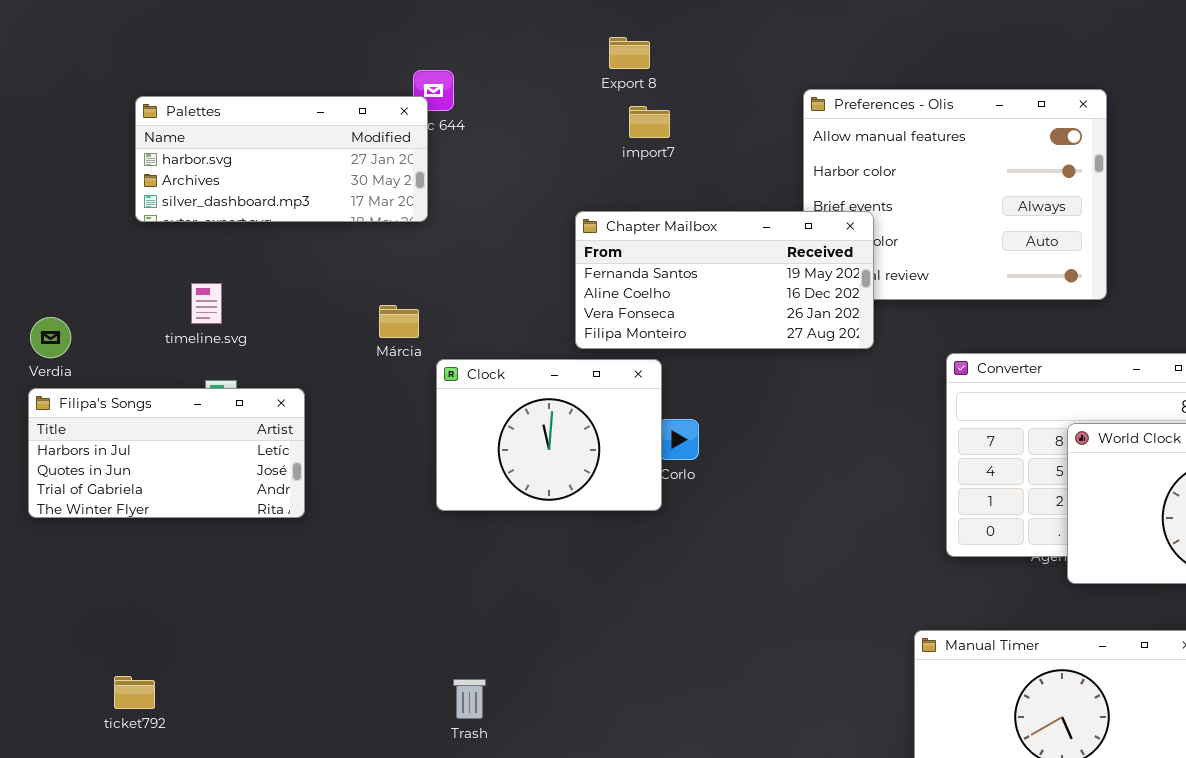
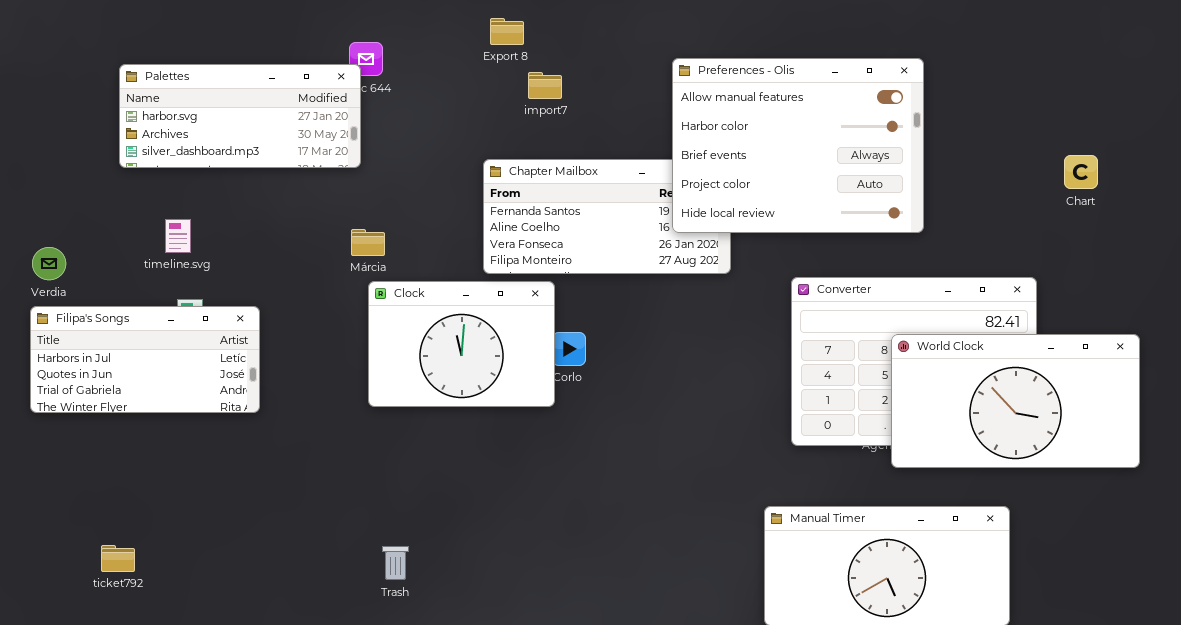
Export 8: [609,37,650,69] -> [490,18,524,45], moved
Preferences - Olis: [803,89,1107,300] -> [672,58,924,233], raised
Márcia: [379,305,419,338] -> [351,229,385,256], moved

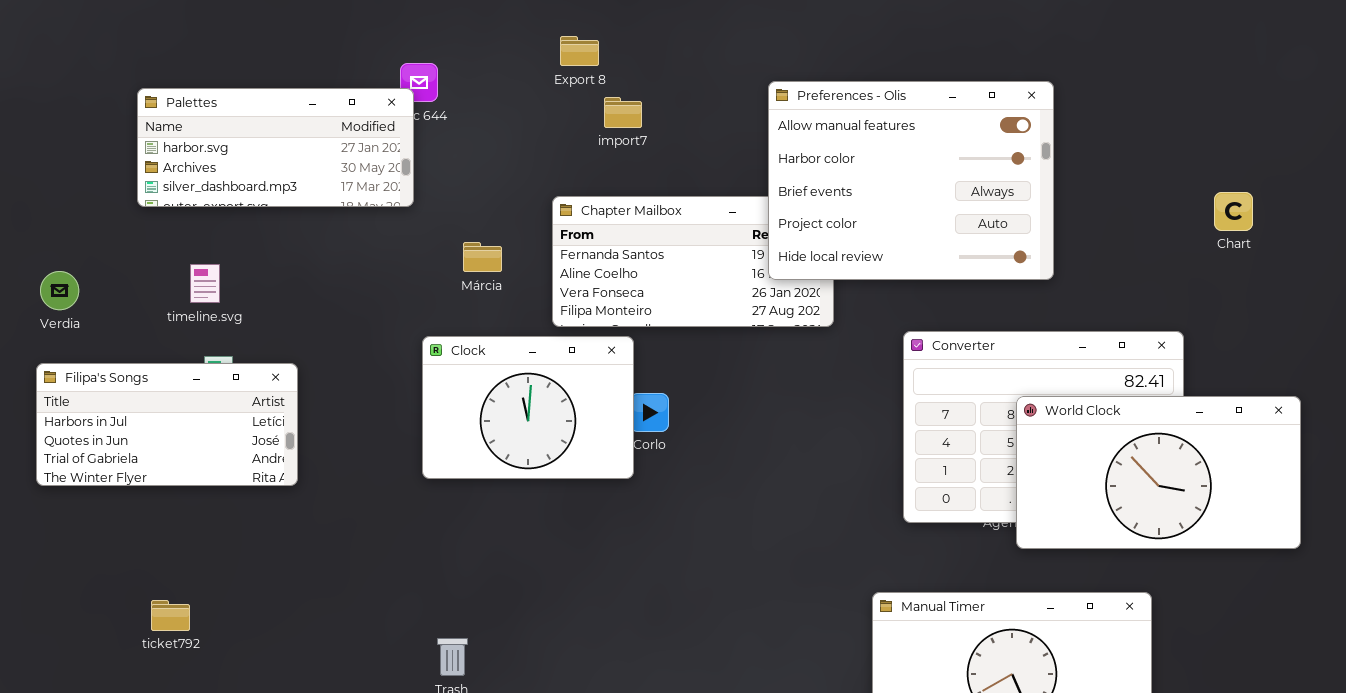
Márcia: [351,229,385,256] -> [463,242,502,272], moved
Verdia: [32,247,66,280] -> [40,271,79,310], moved
ticket792: [101,545,135,572] -> [151,600,190,631], moved

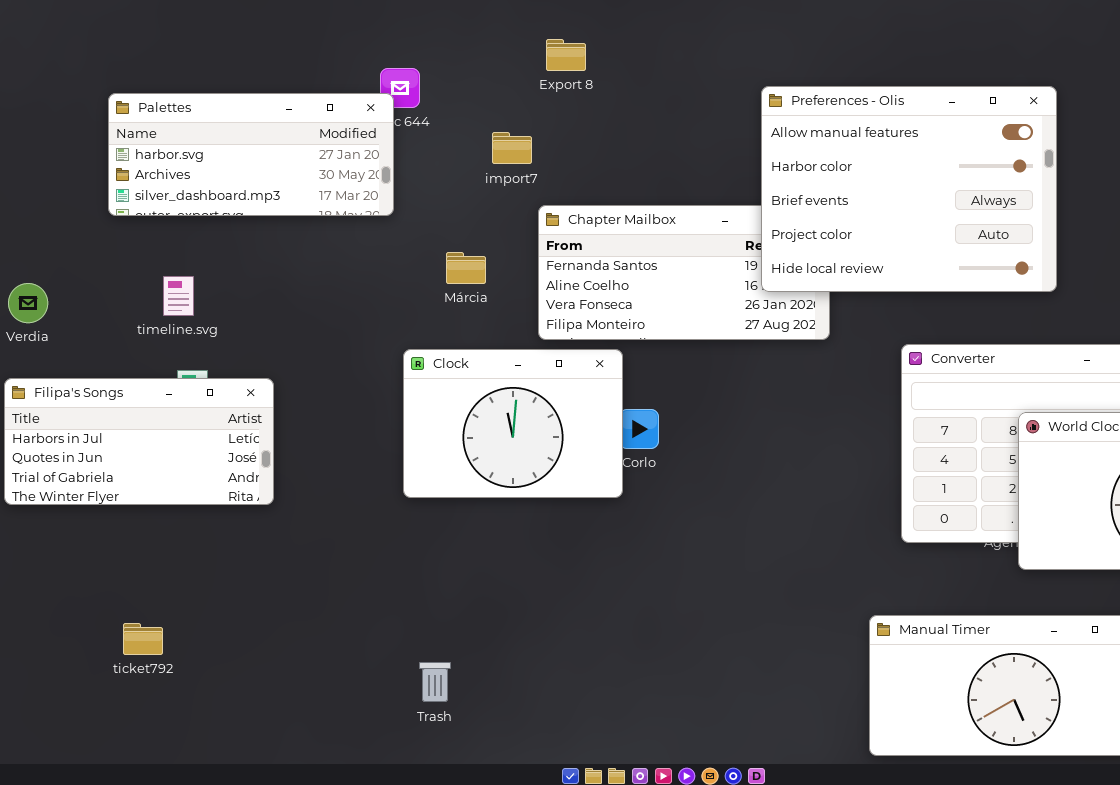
import7: [604,97,642,128] -> [492,132,532,164], moved

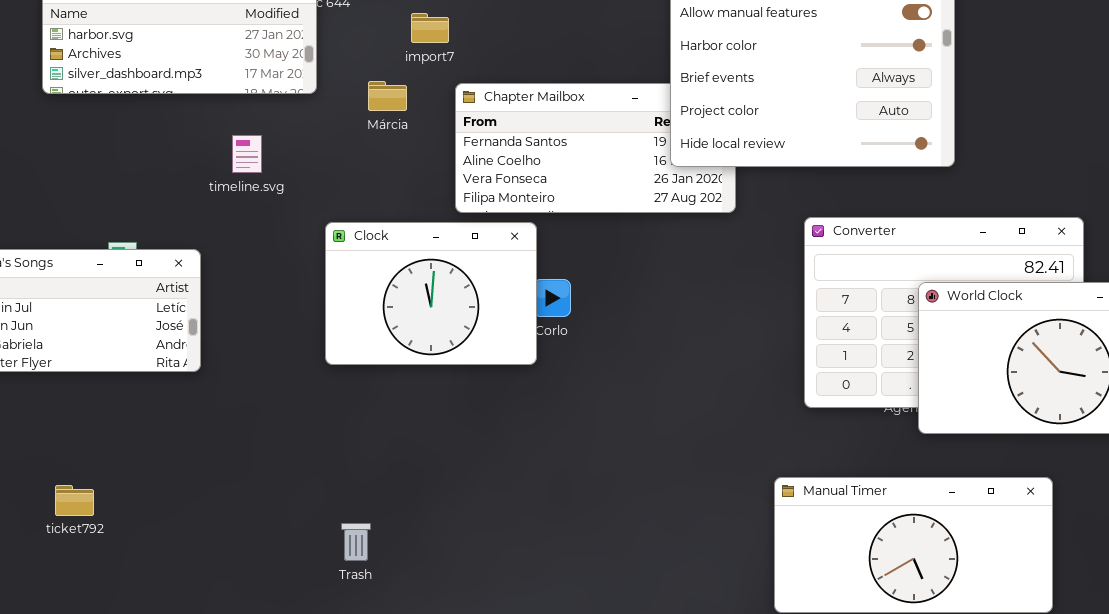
Márcia: [446,252,486,284] -> [368,81,407,111], moved
timeline.svg: [163,276,194,316] -> [232,135,262,173], moved

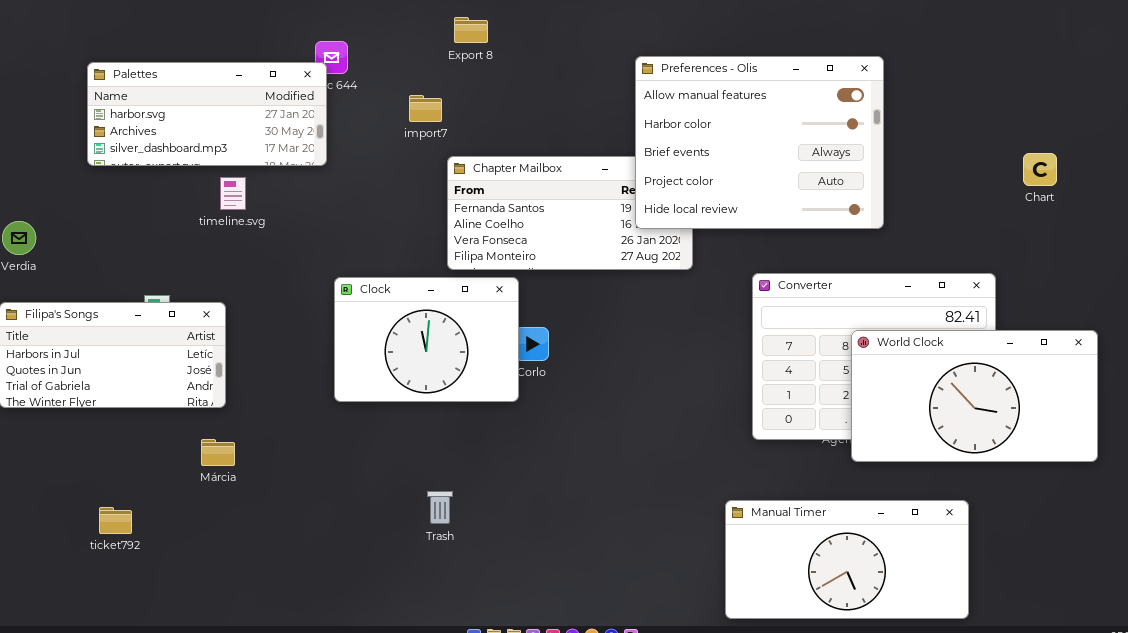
Márcia: [368,81,407,111] -> [201,439,235,466], moved
timeline.svg: [232,135,262,173] -> [220,177,246,210], moved
Trash: [341,523,371,561] -> [427,491,453,524], moved

